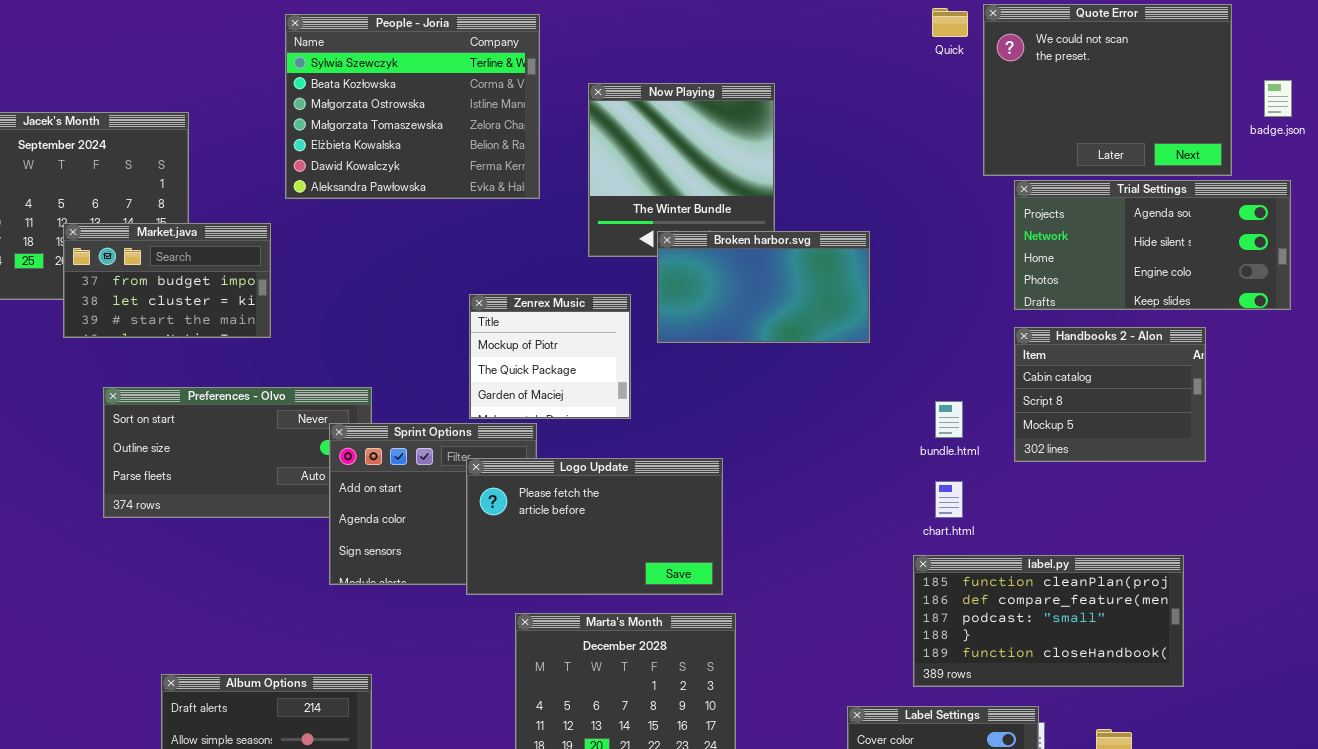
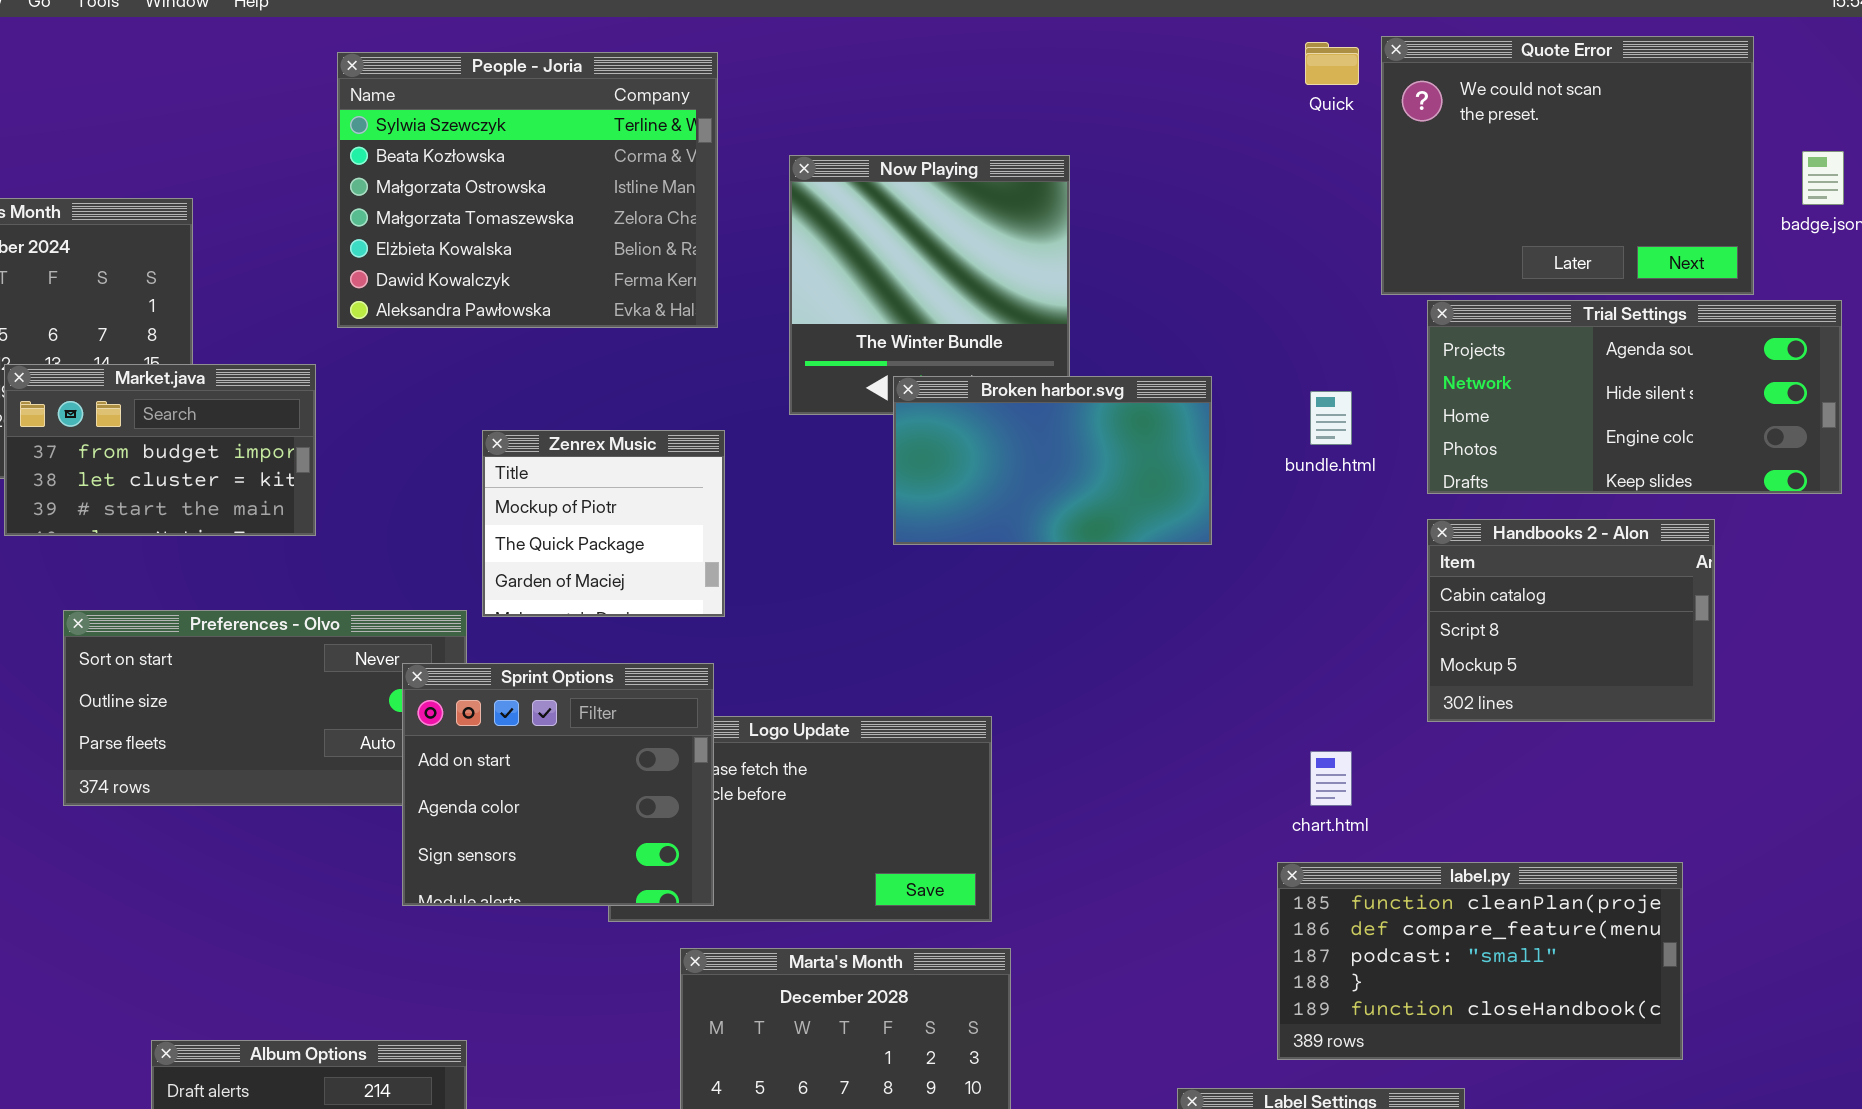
Zenrex Music: [469,294,631,419] -> [482,430,725,617], moved
bundle.html: [935,401,963,438] -> [1310,391,1352,445], moved
Sprint Options: [329,423,537,585] -> [402,663,714,906], raised

